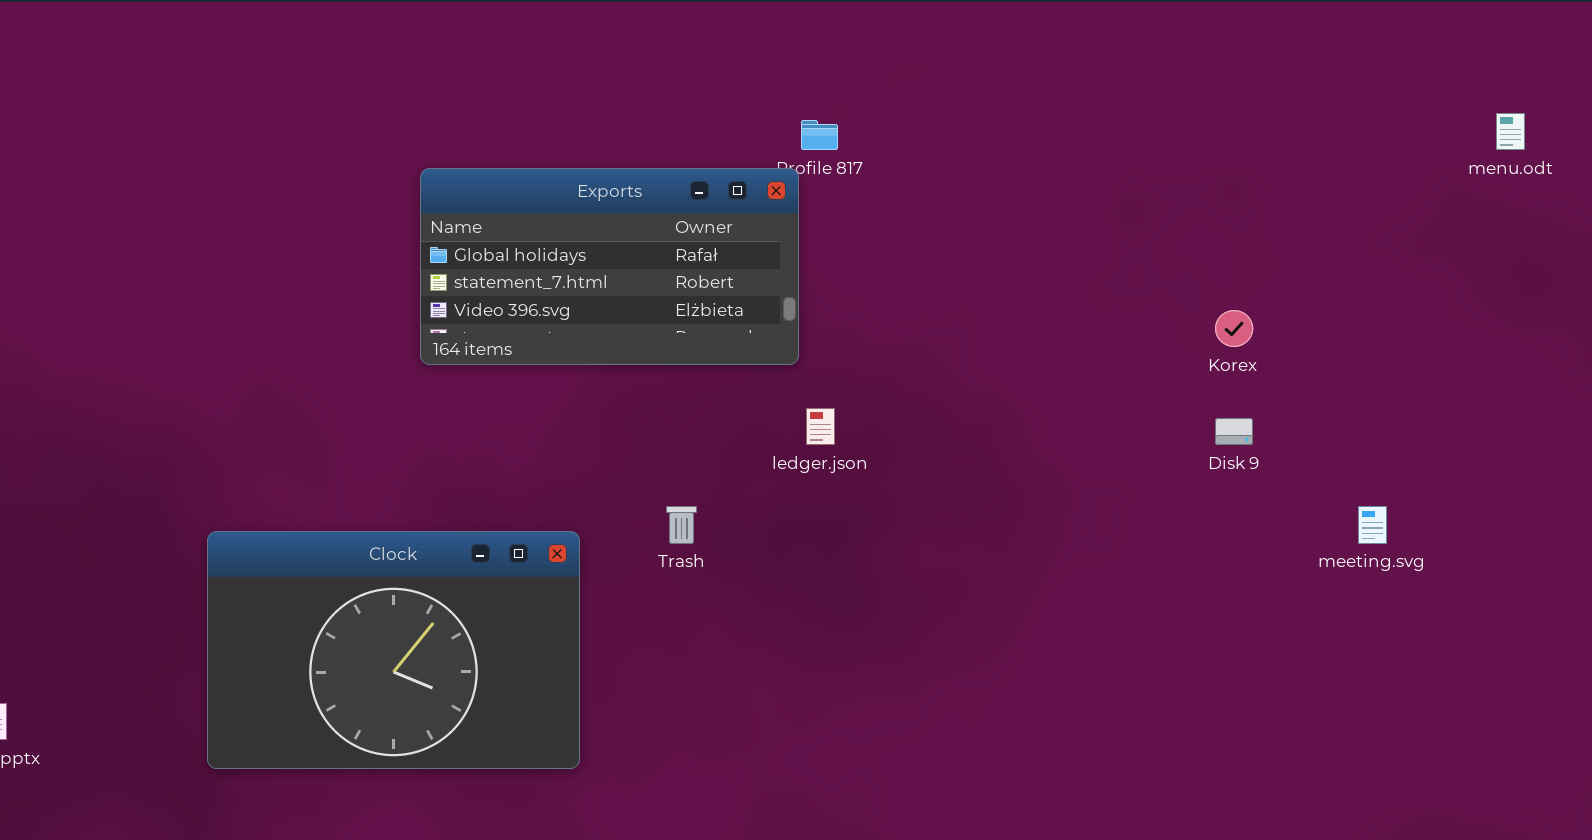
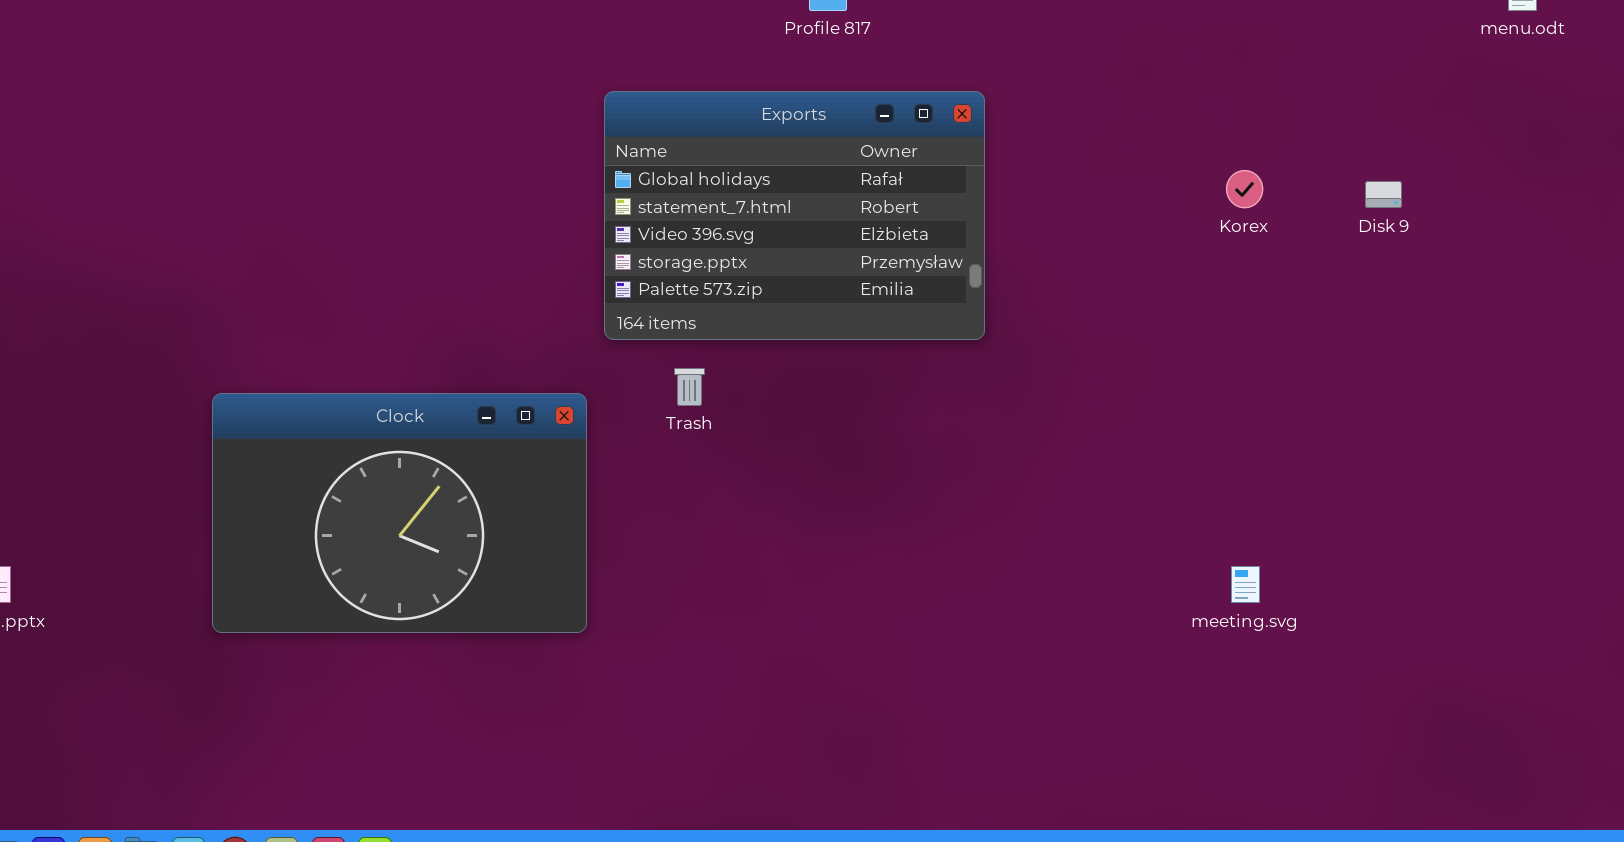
Exports: [420,168,799,365] -> [604,91,985,340], moved, resized
Disk 9: [1215,418,1253,445] -> [1365,181,1402,208], moved
meeting.svg: [1358,506,1387,544] -> [1231,566,1260,603], moved

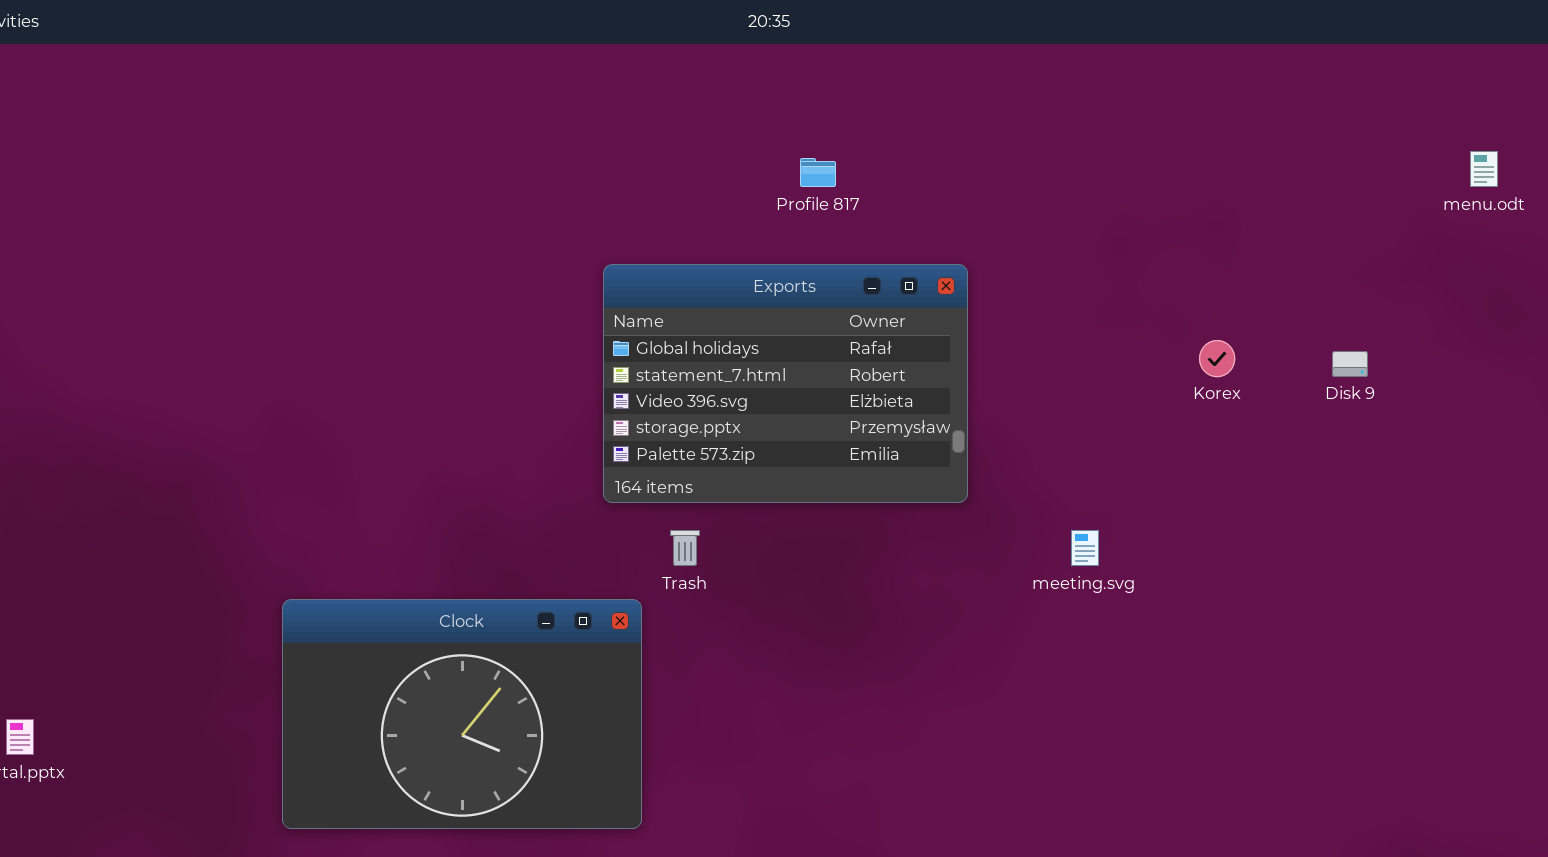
Clock: [212,393,587,633] -> [282,599,642,829], moved
meeting.svg: [1231,566,1260,603] -> [1071,530,1099,566], moved

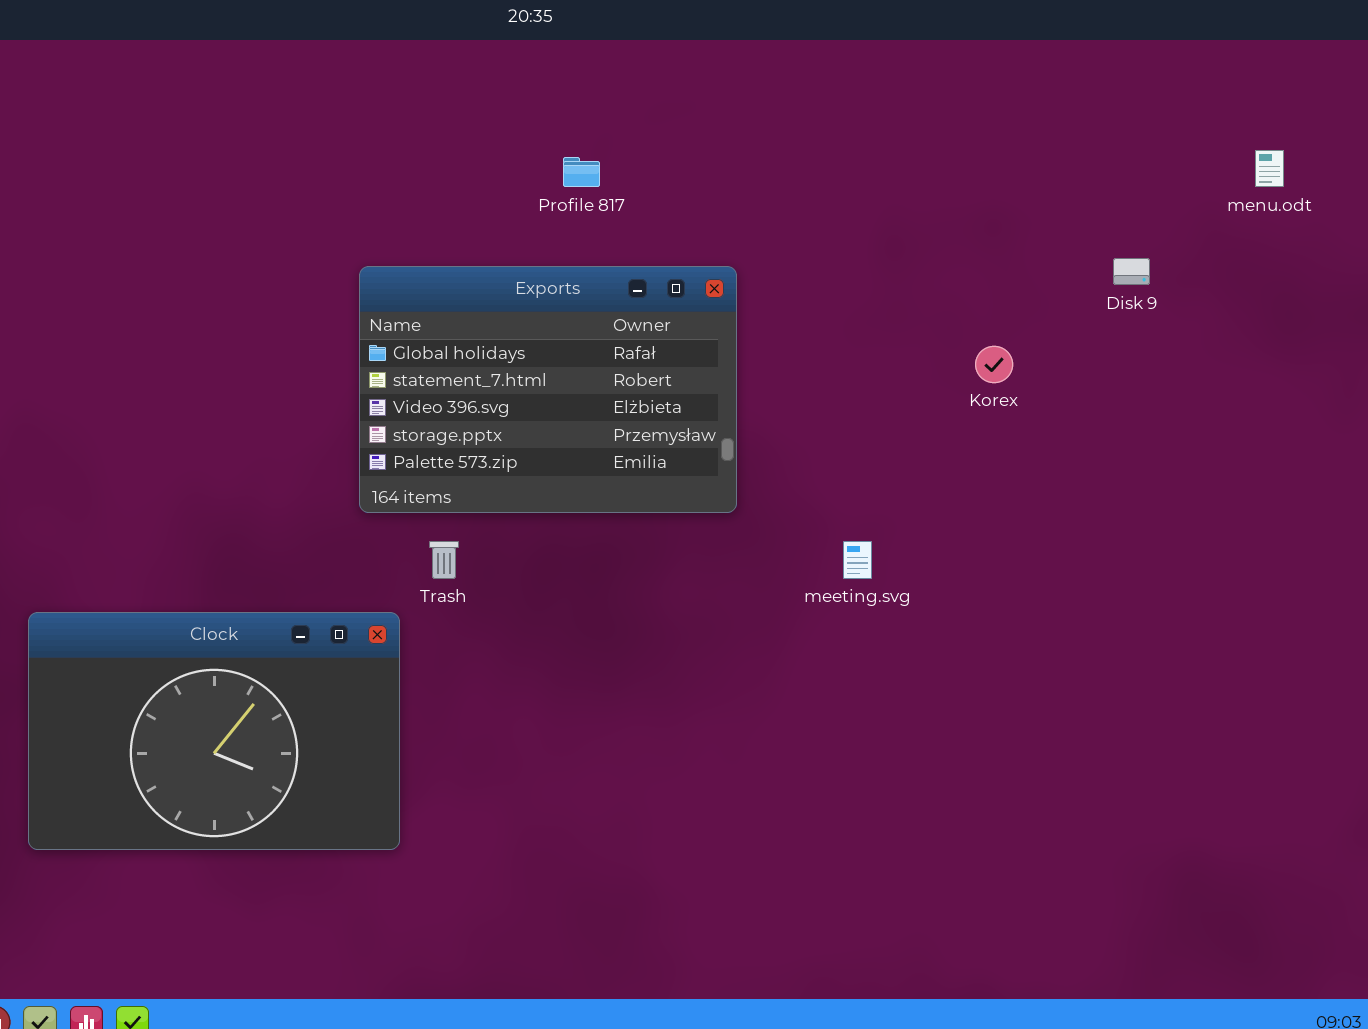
Disk 9: [1332,351,1368,377] -> [1113,258,1150,285], moved

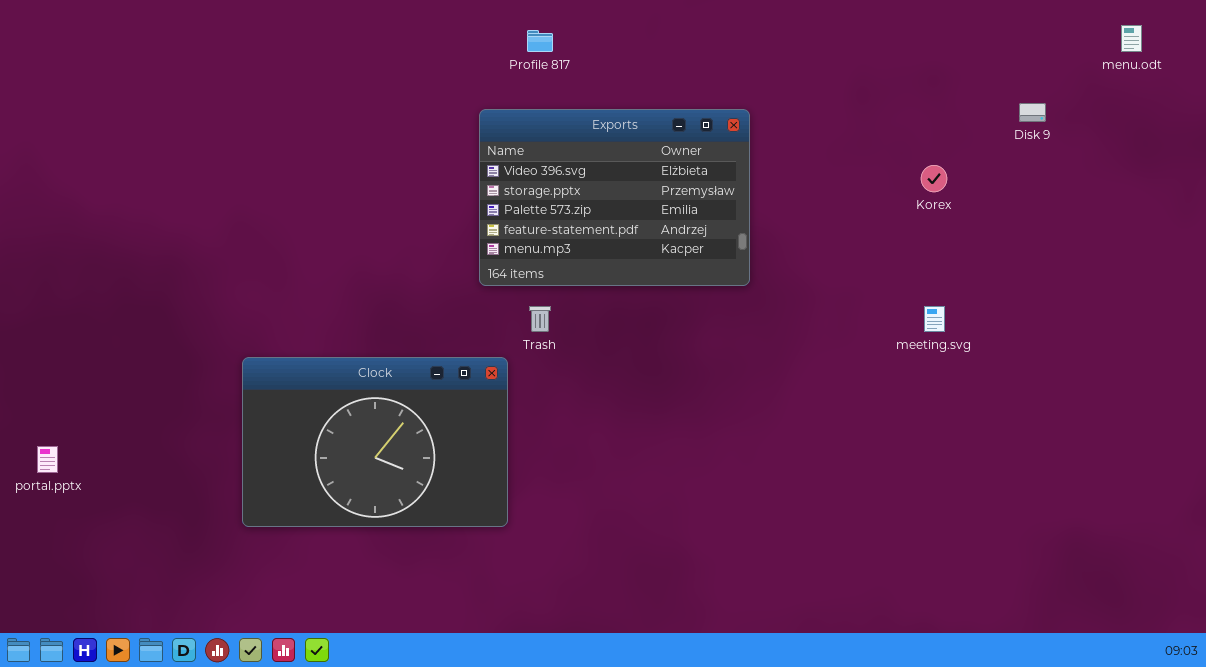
Profile 817: [563,157,600,187] -> [527,30,553,52], moved
Exports: [359,266,737,513] -> [479,109,750,286], scrolled down 2 rows
meeting.svg: [843,541,872,579] -> [924,306,945,332], moved

